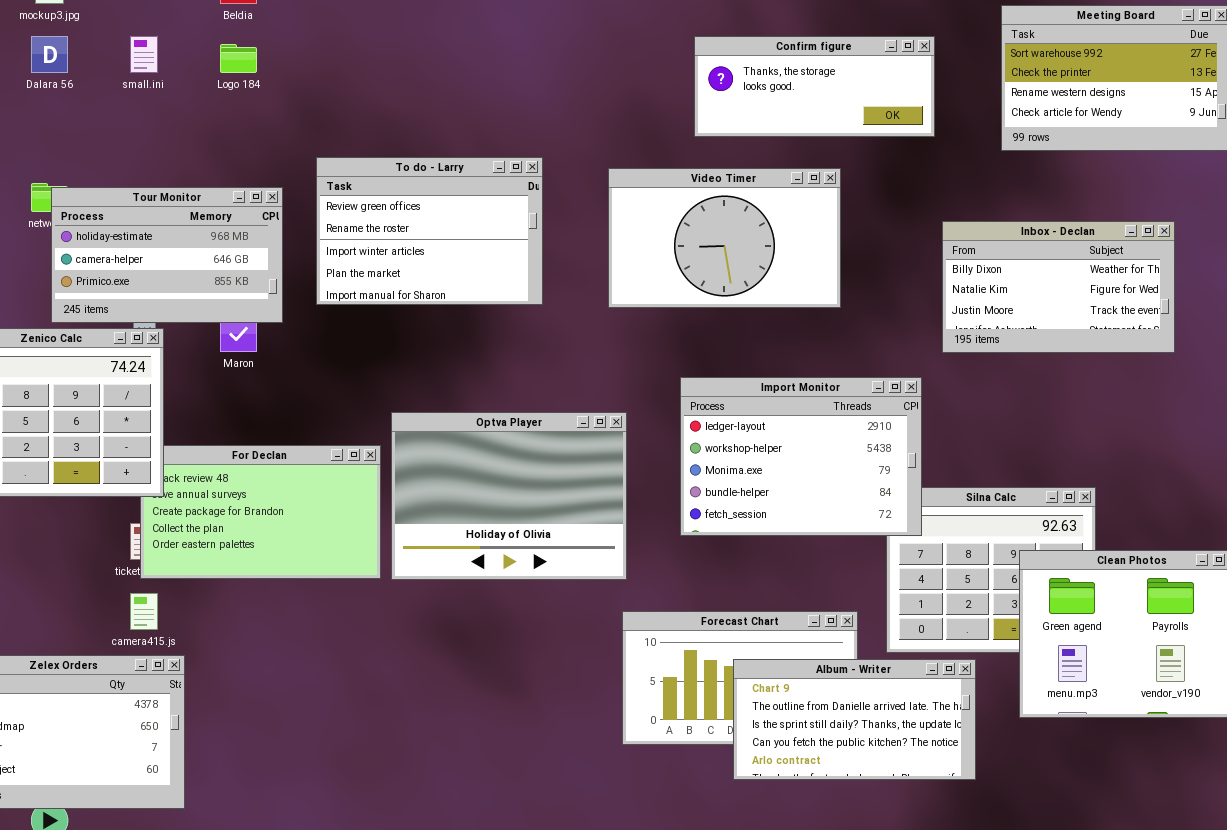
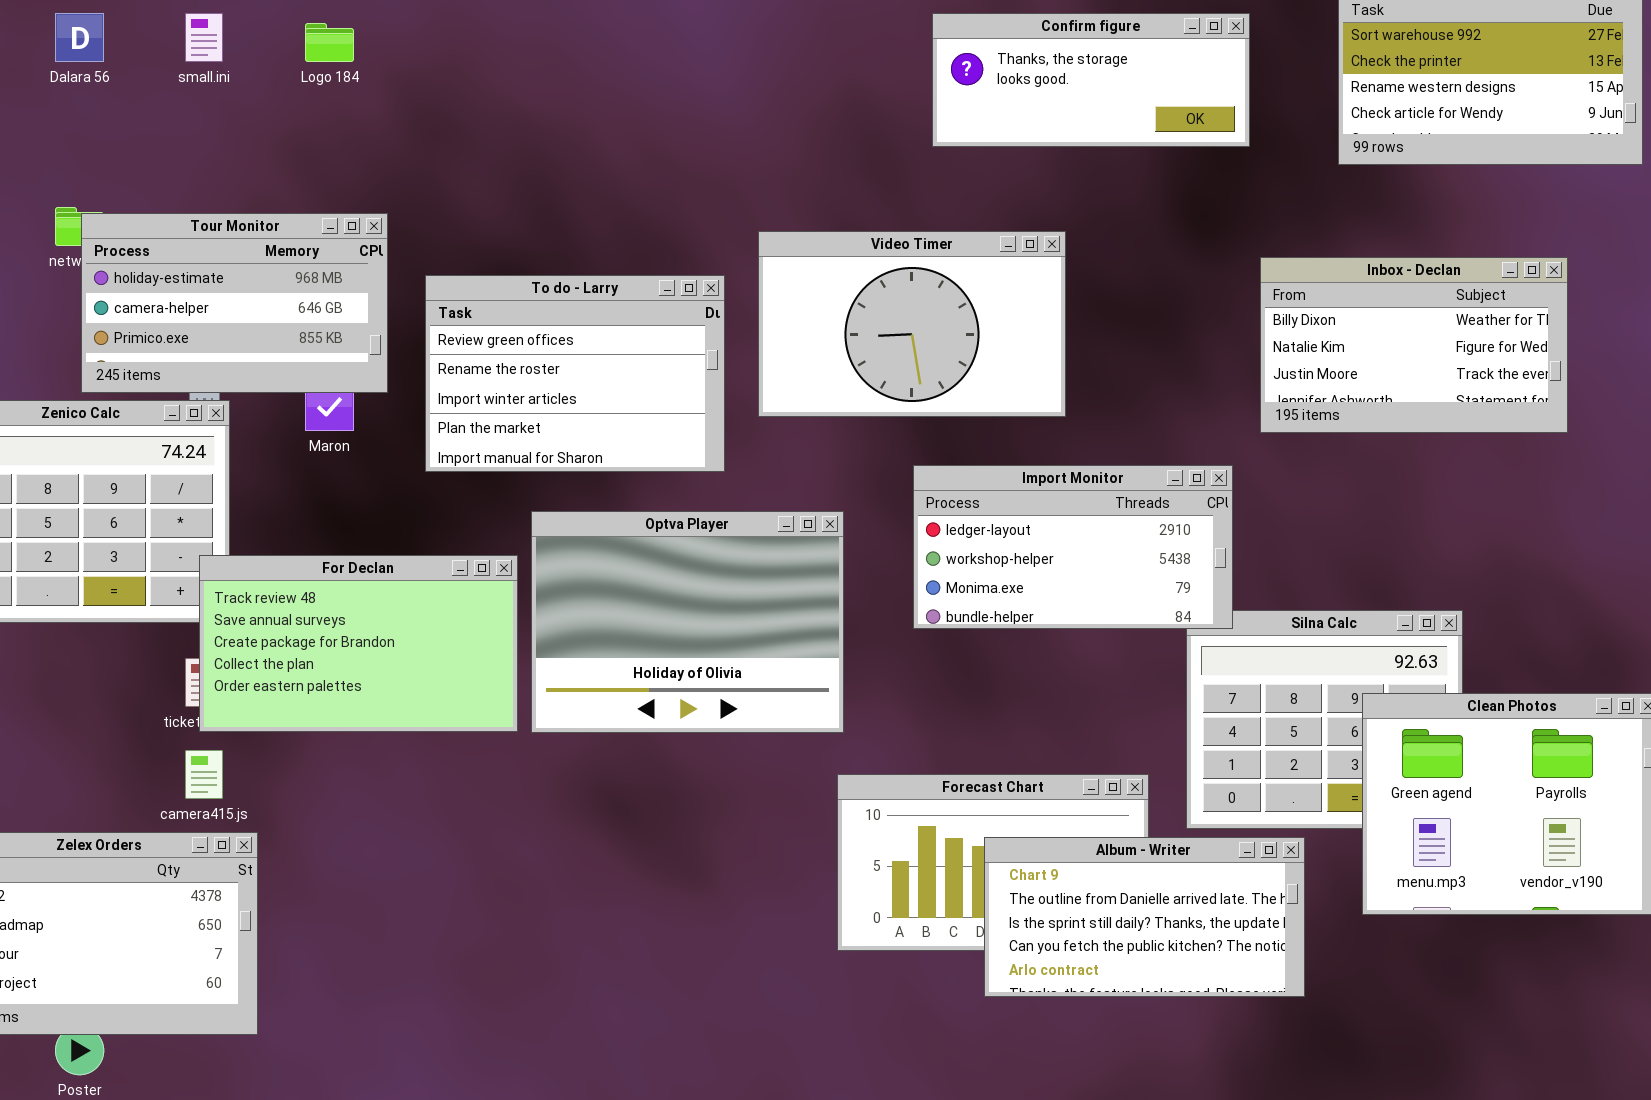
To do - Larry: [316,157,543,305] -> [425,275,725,472], moved
Video Timer: [608,168,841,308] -> [758,231,1066,417], moved
Import Monitor: [680,377,922,536] -> [913,465,1233,629], resized
For Declan: [140,445,381,579] -> [199,555,518,732], raised

